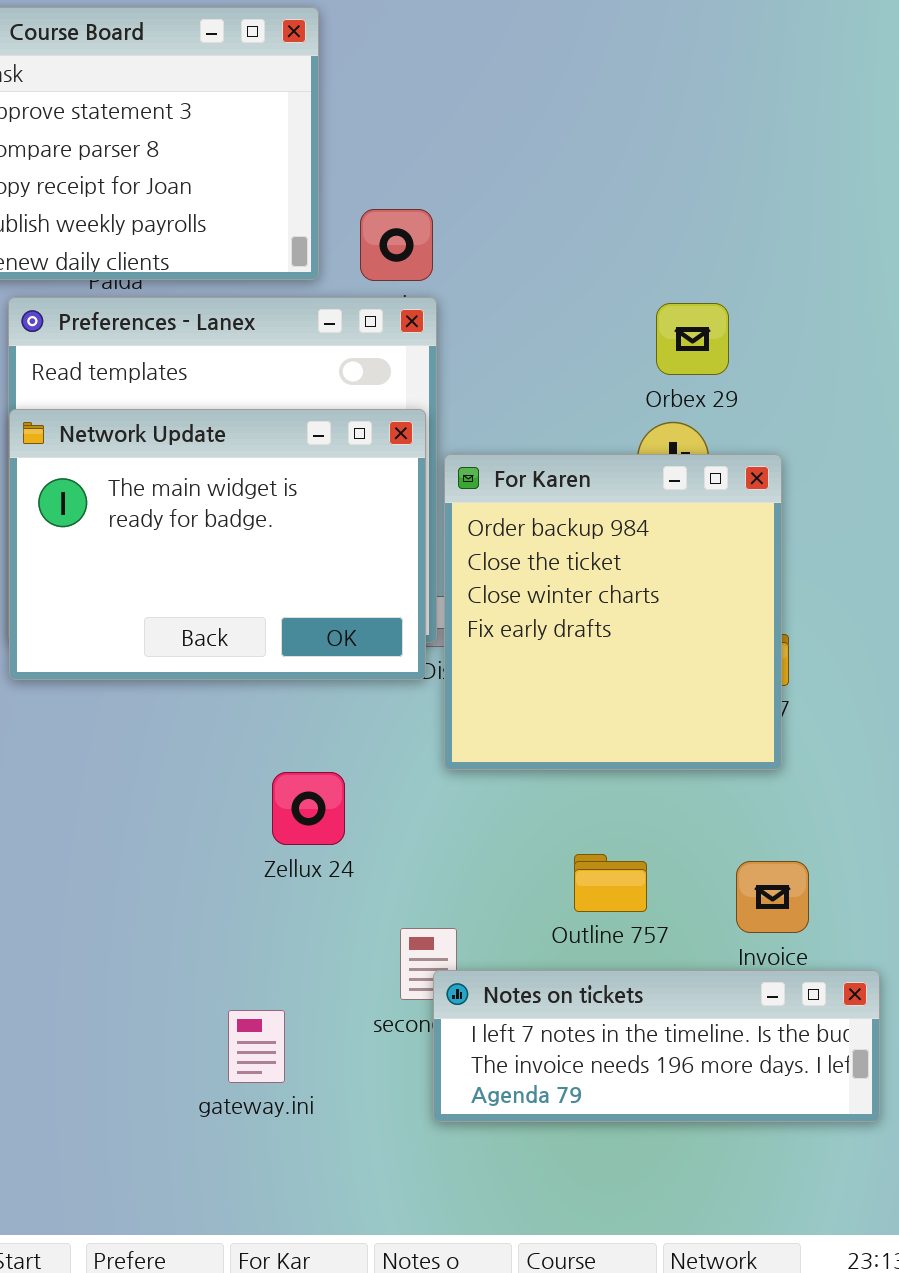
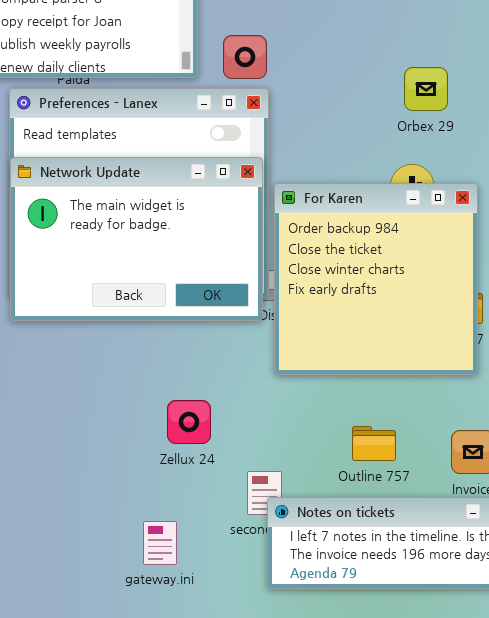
Orbex 29: [656,303,729,375] -> [404,67,448,111], moved
Zellux 24: [272,772,345,845] -> [167,400,211,444], moved

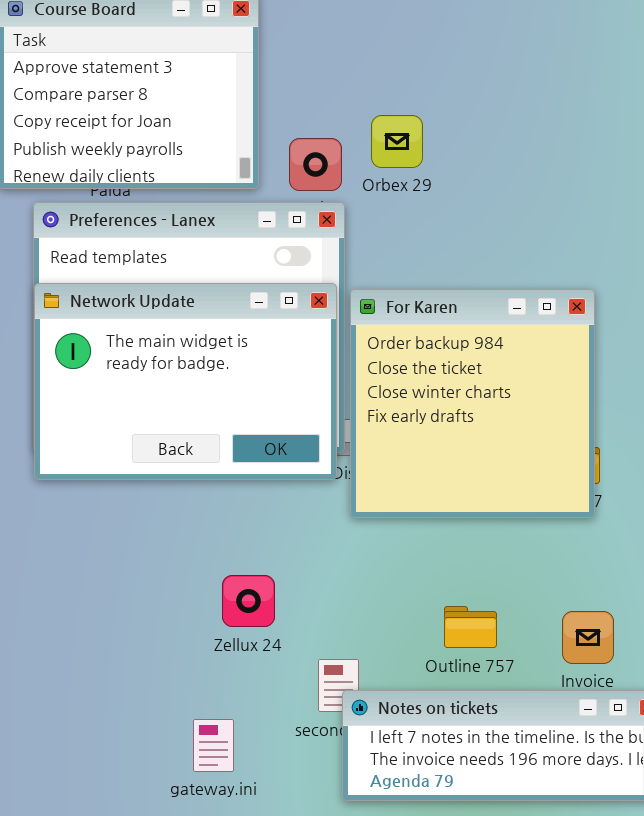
Orbex 29: [404,67,448,111] -> [371,115,423,168], moved
For Karen: [274,183,478,375] -> [350,289,595,518], moved

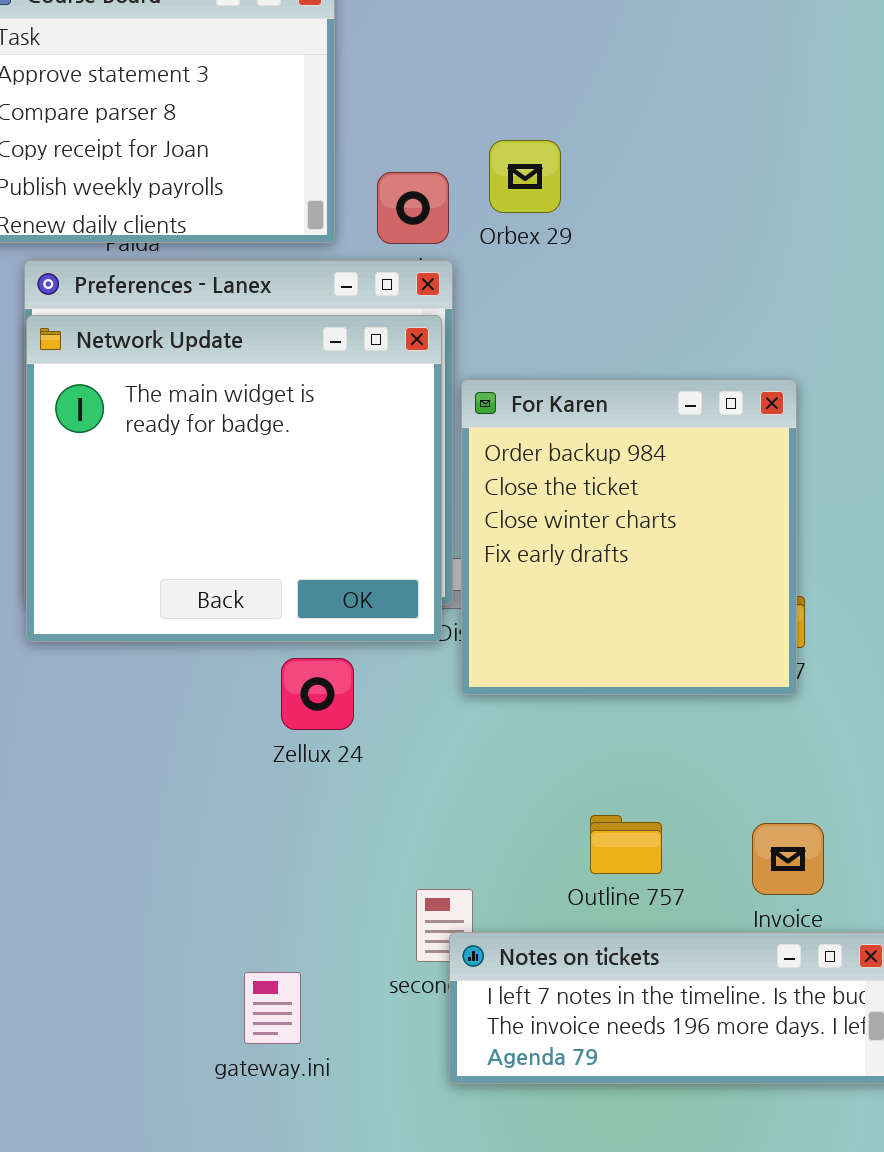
Network Update: [34,283,337,480] -> [26,315,442,642], resized
Zellux 24: [222,575,275,627] -> [281,658,354,730], moved

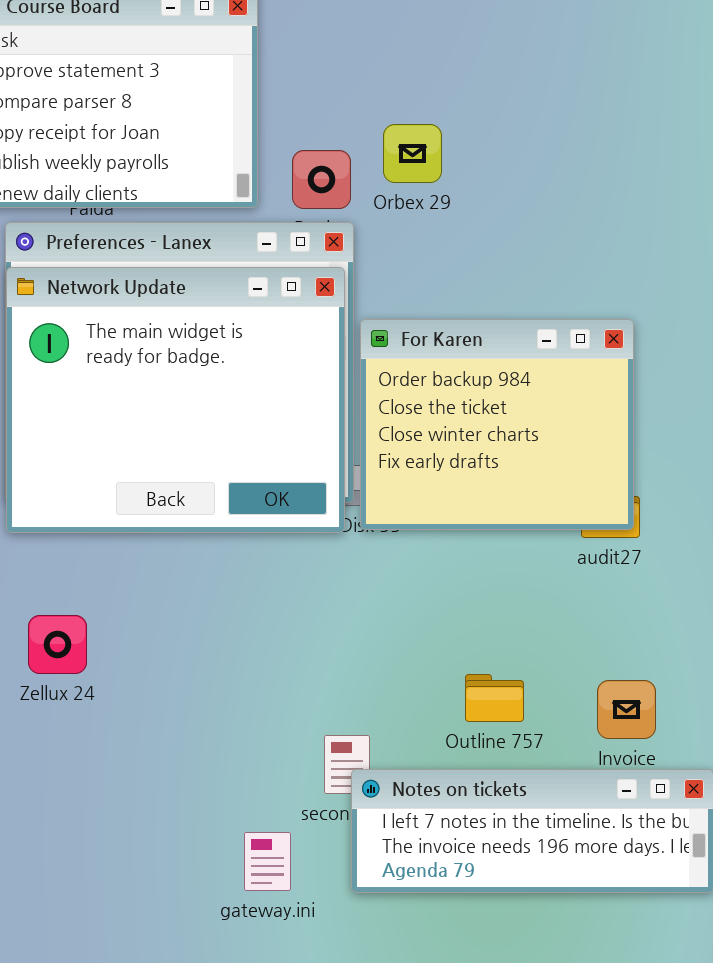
For Karen: [461,379,797,695] -> [360,319,634,530], resized
Zellux 24: [281,658,354,730] -> [28,615,87,674], moved
gateway.ini: [244,972,301,1044] -> [244,832,291,891], moved

